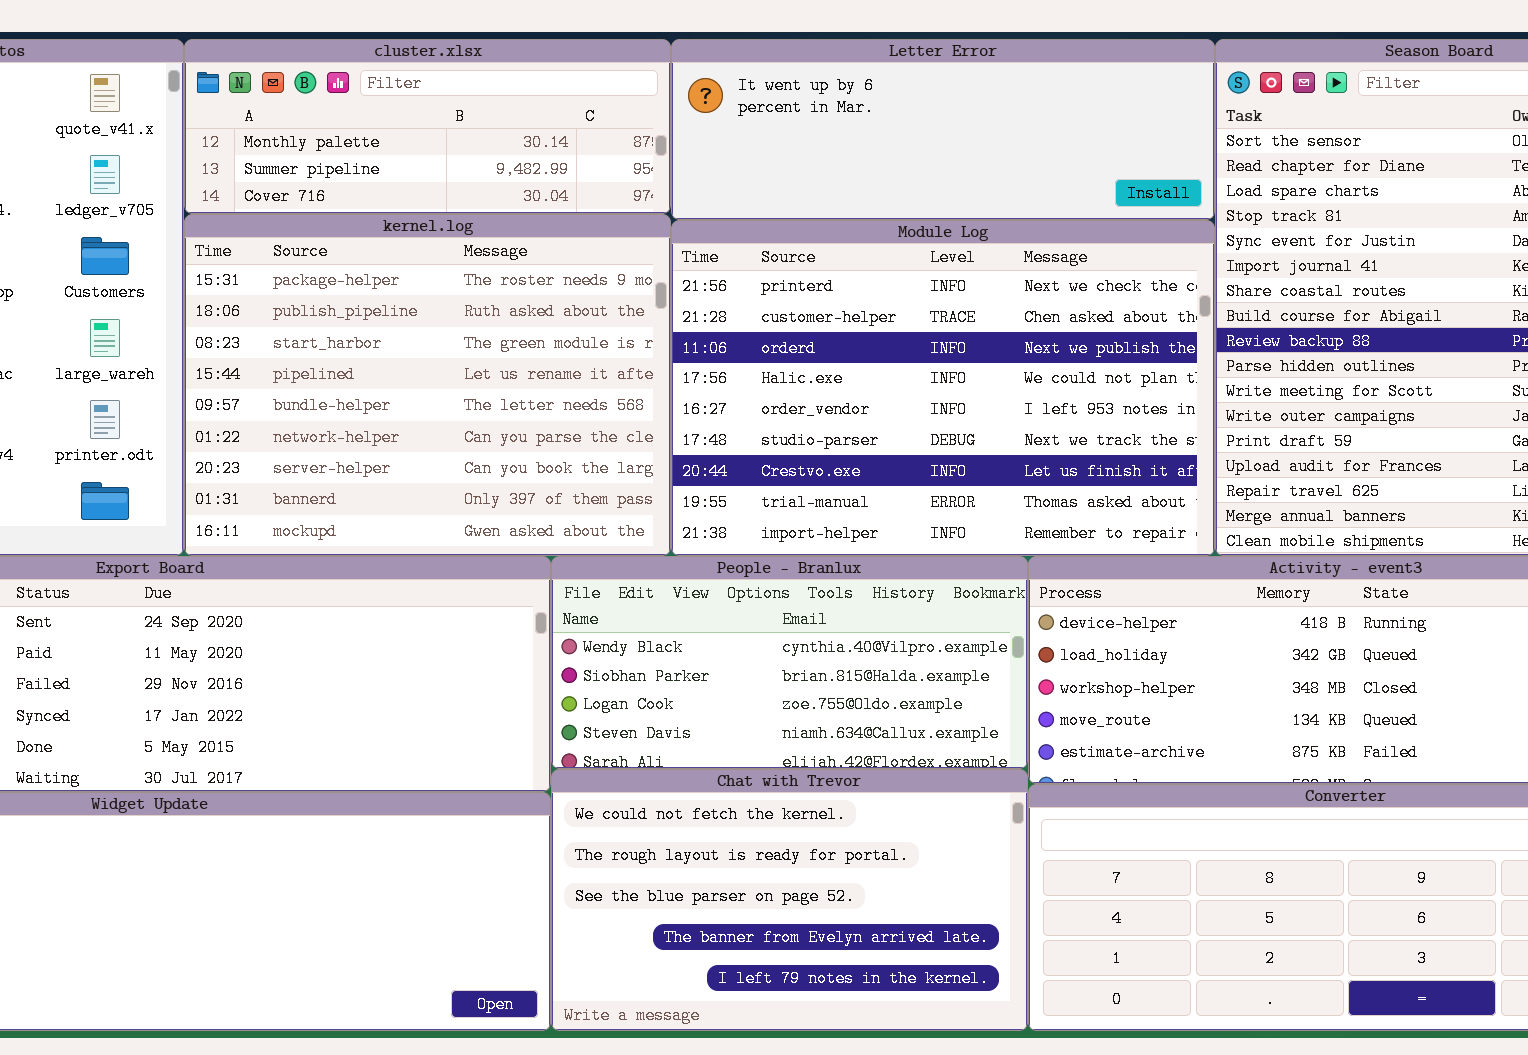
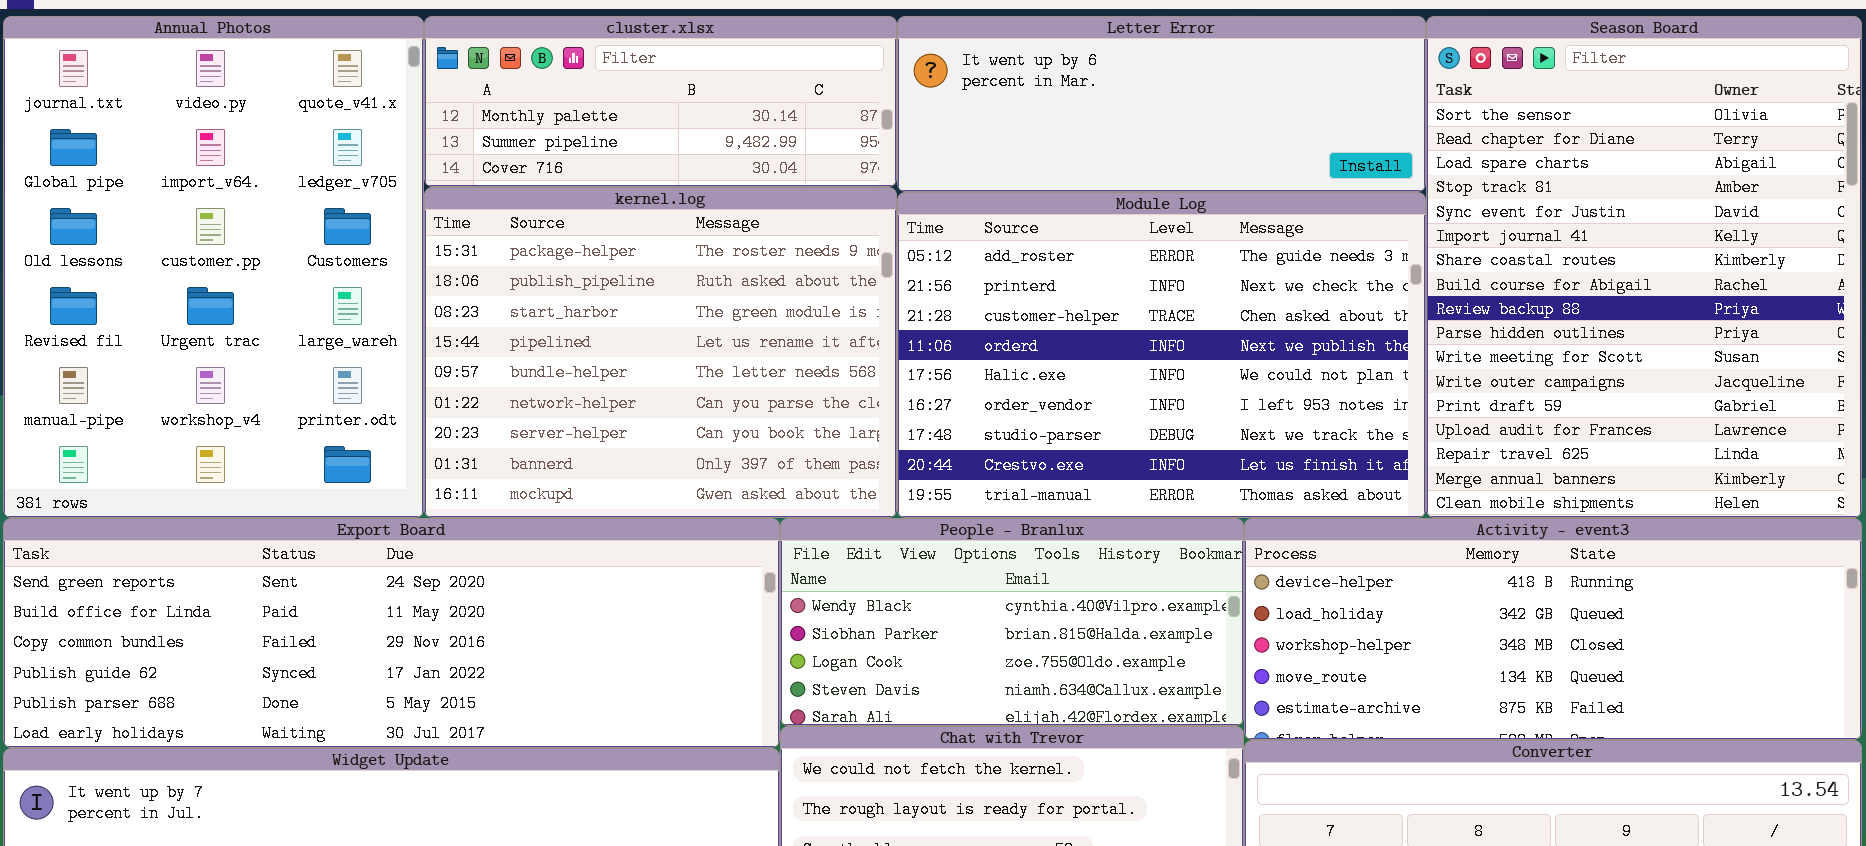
Module Log: [671,220,1215,556] -> [897,192,1426,518], scrolled up 1 row

